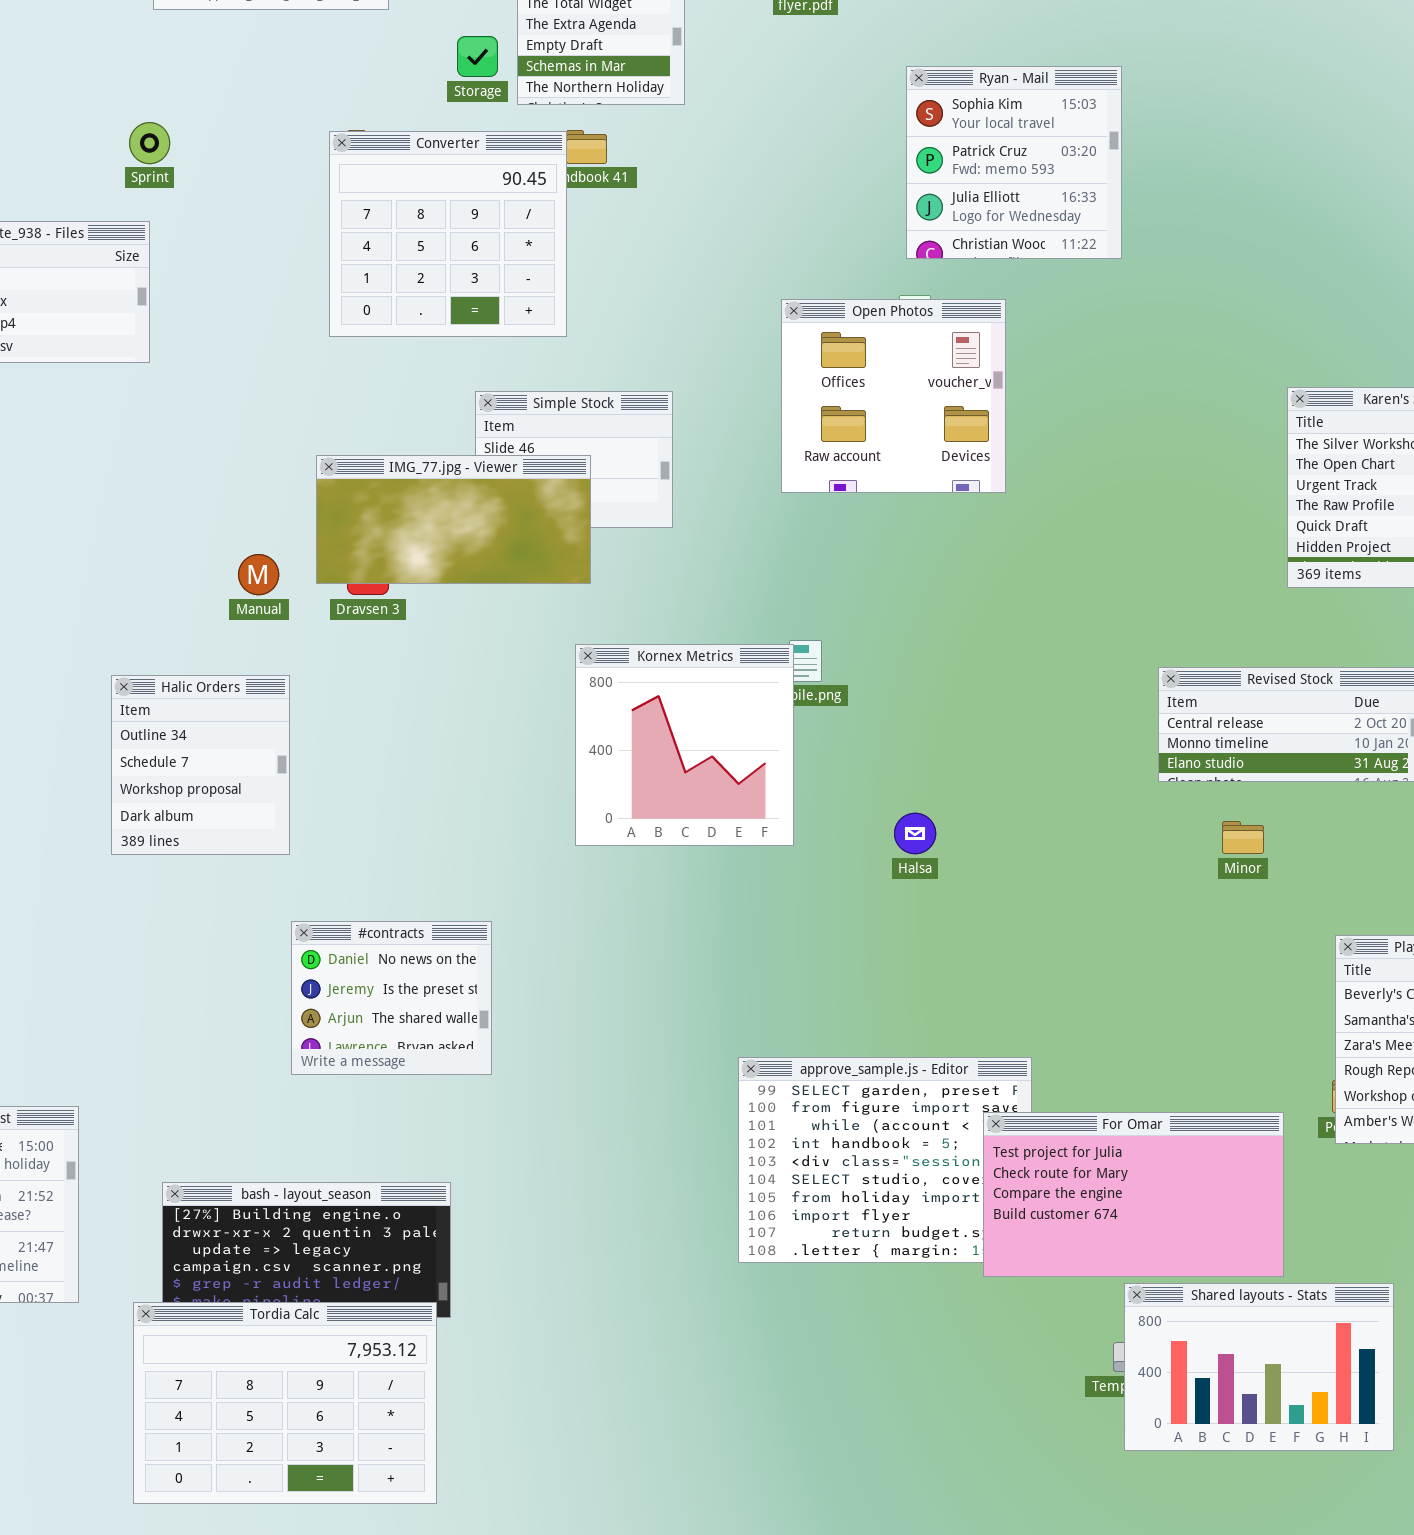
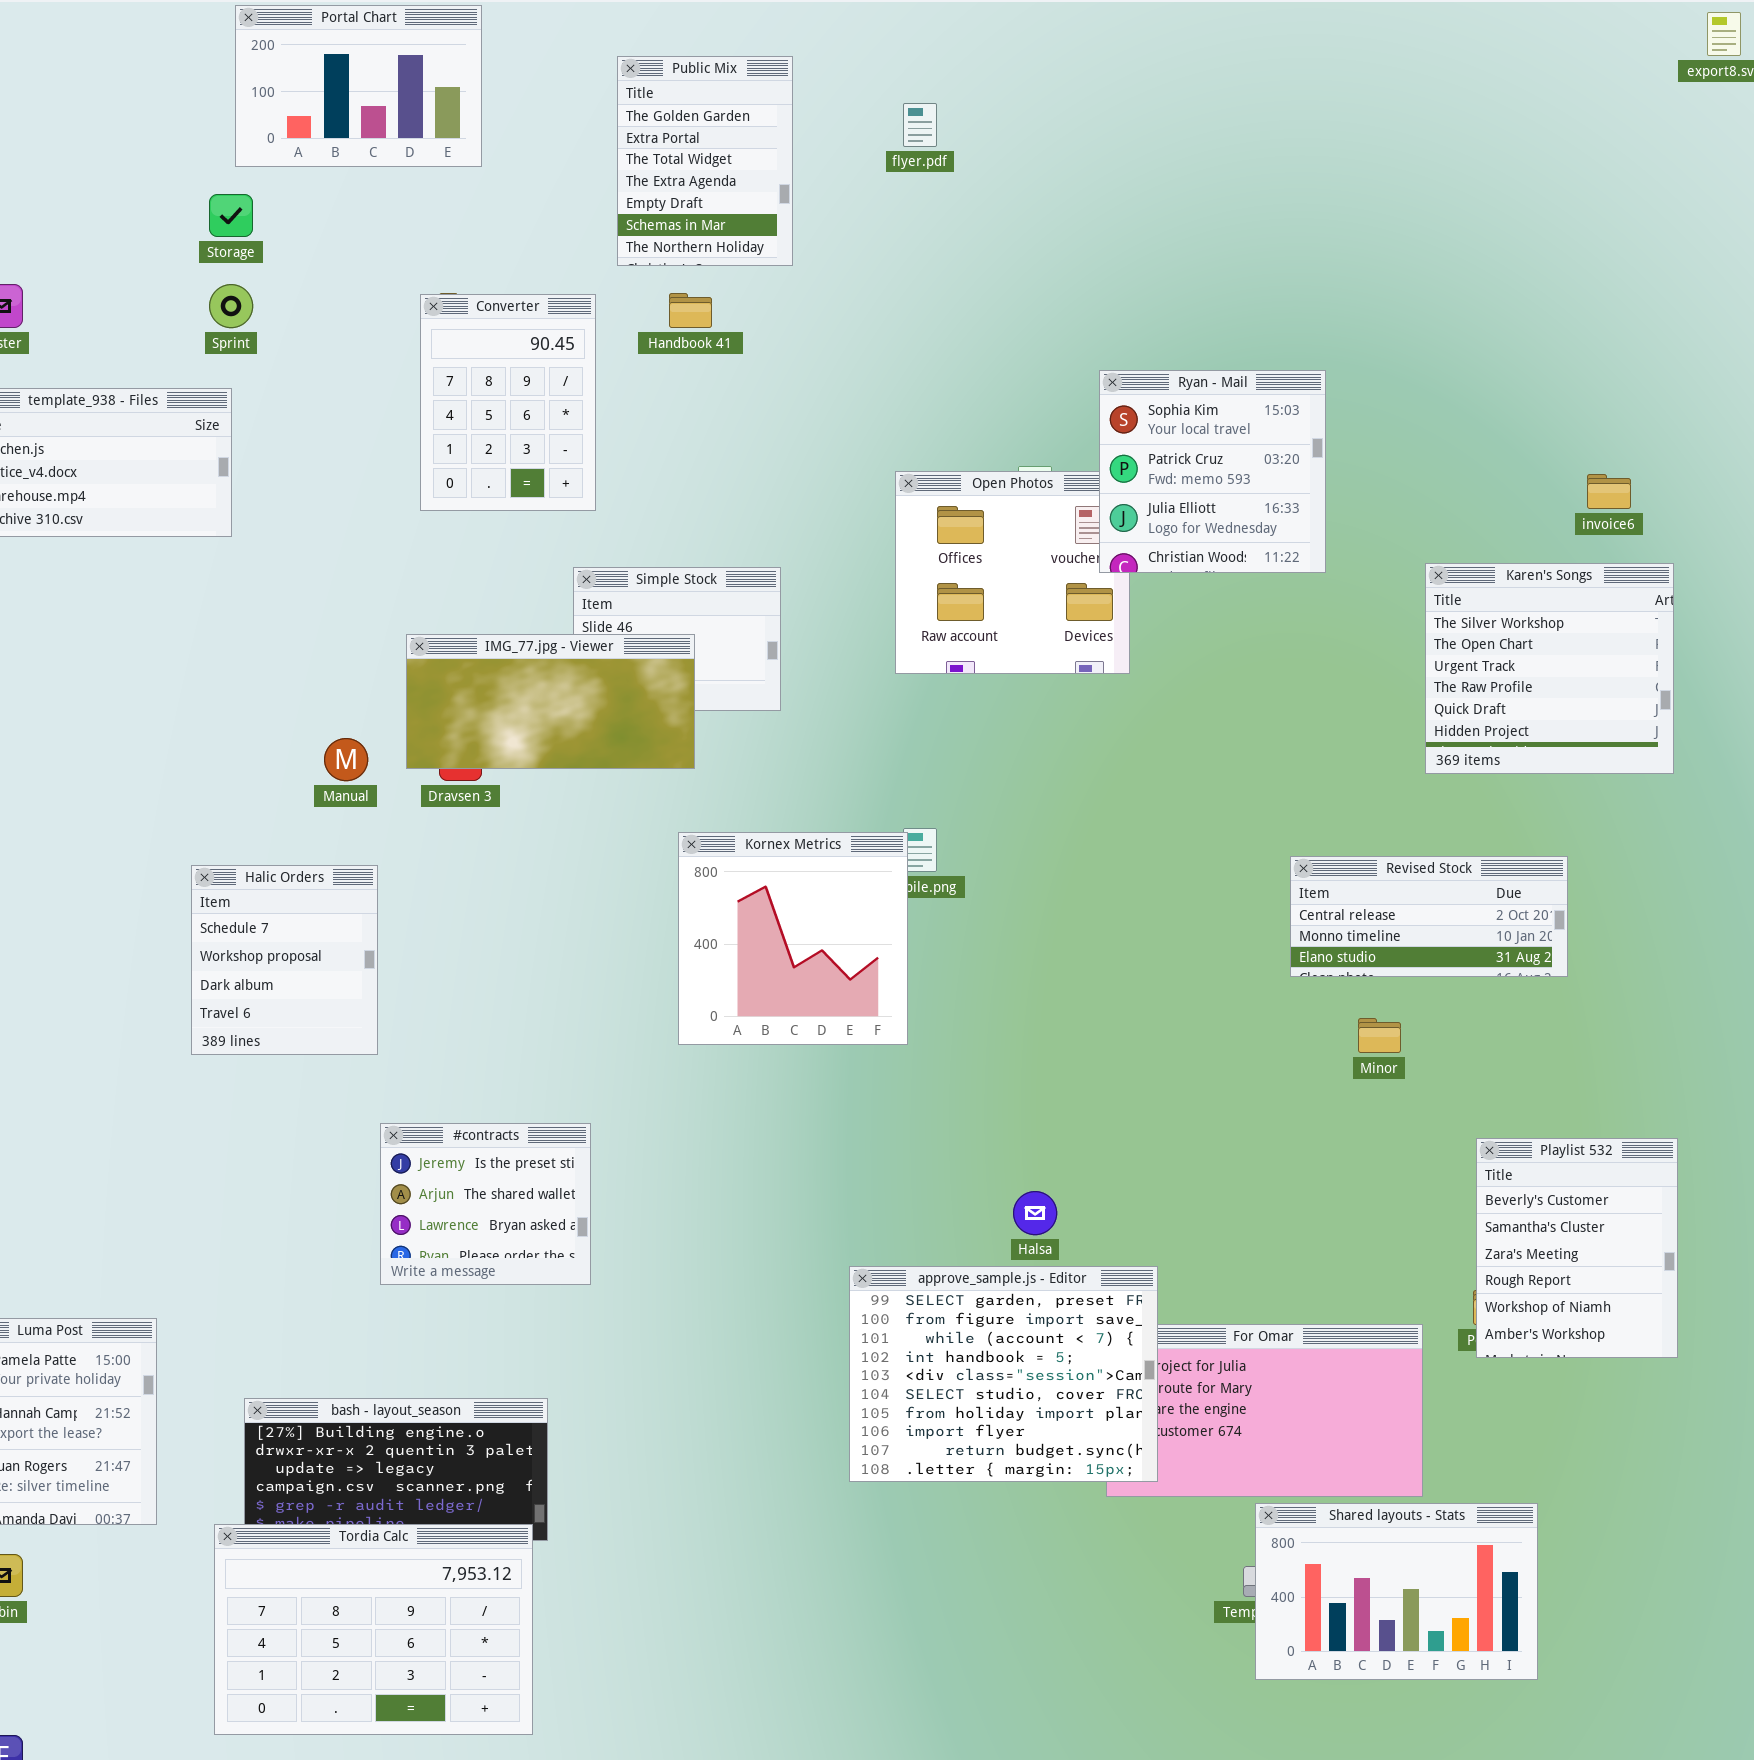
Storage: [457,36,498,77] -> [209,194,253,237], moved
Ryan - Mail: [906,66,1122,259] -> [1099,370,1326,573], moved
Converter: [329,131,567,337] -> [420,294,596,511], resized
Halic Orders: [111,675,290,855] -> [191,865,378,1055], scrolled down 1 row
Halsa: [894,813,936,854] -> [1013,1191,1057,1235], moved
#contracts: [291,921,492,1075] -> [380,1123,591,1285], scrolled down 1 row
approve_sample.js - Editor: [738,1057,1032,1263] -> [849,1266,1158,1482], raised

